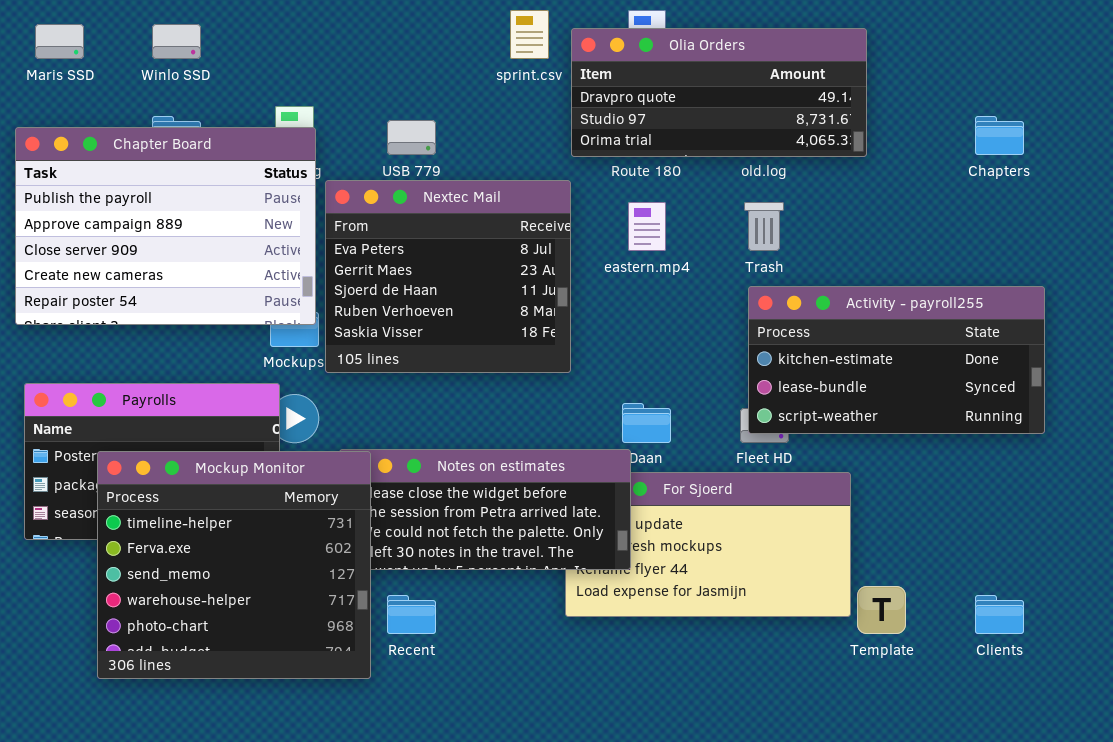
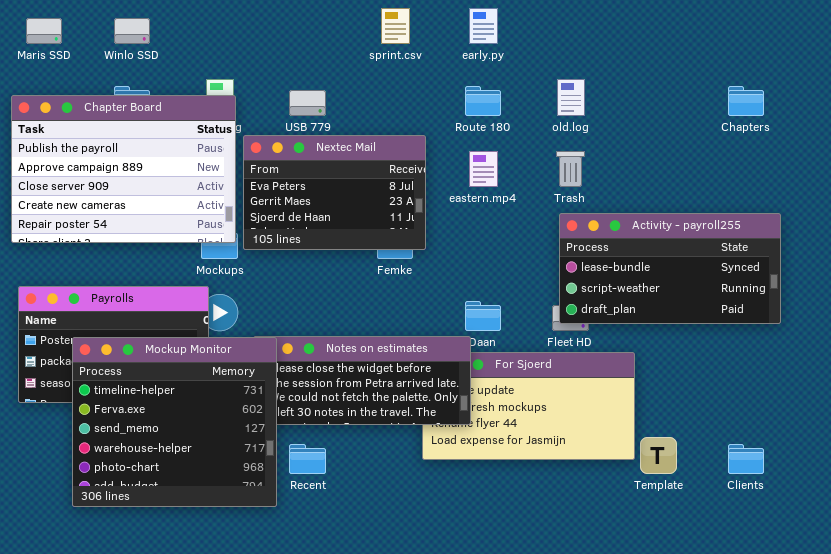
Olia Orders: [571,28,867,157] -> none, closed
Nextec Mail: [325,180,571,373] -> [243,135,426,250], resized
Activity - payroll255: [748,286,1045,434] -> [559,213,781,324], scrolled down 1 row

